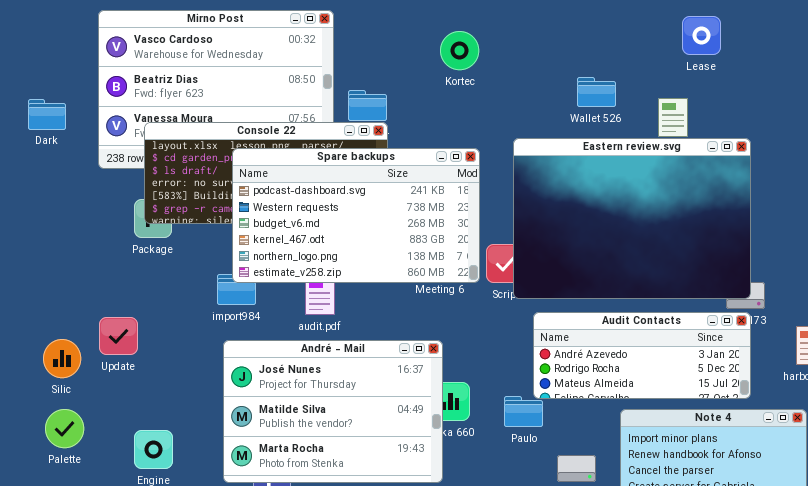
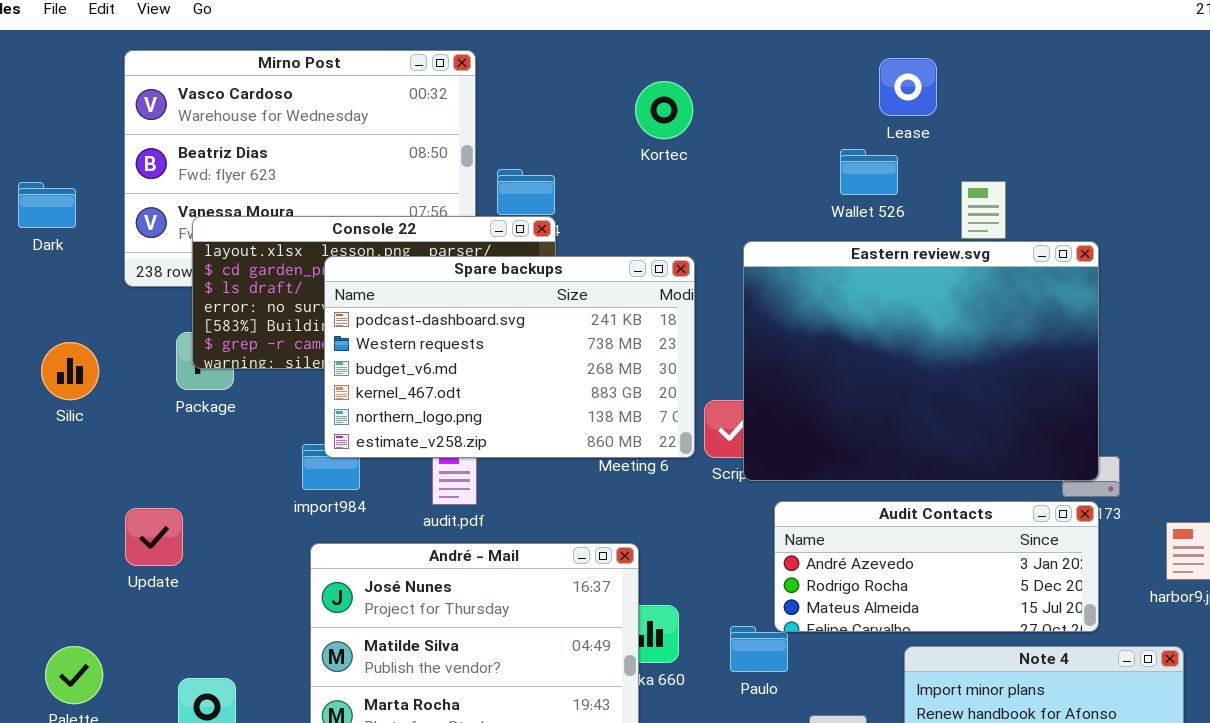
Lease: [682,16,721,55] -> [879,58,937,116], moved
Silic: [43,339,81,378] -> [41,342,99,400], moved

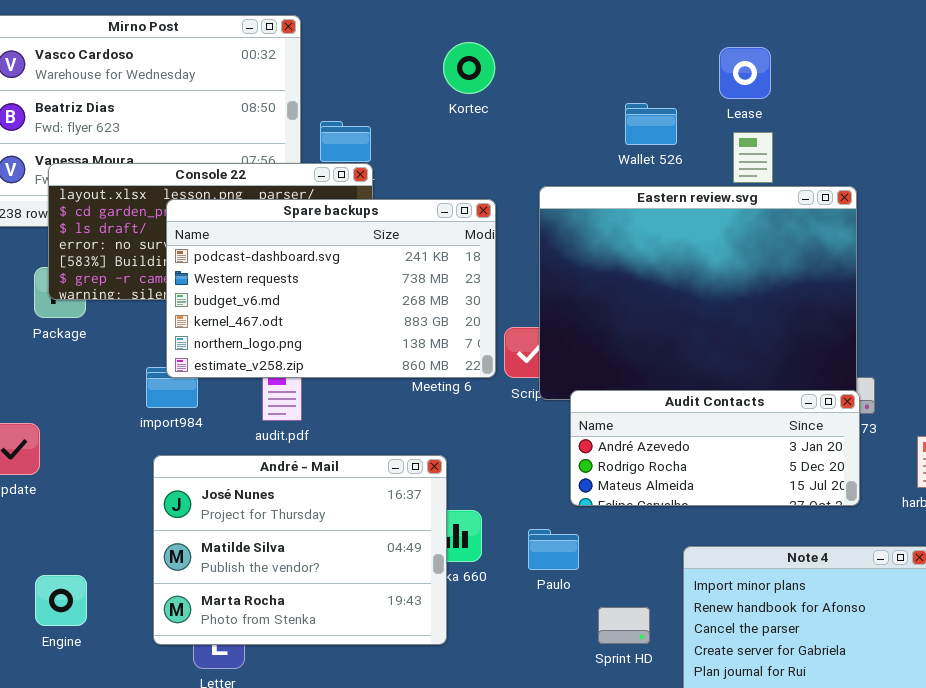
Lease: [879,58,937,116] -> [719,47,771,99], moved
Audit Contacts: [774,501,1099,632] -> [570,390,860,506], moved

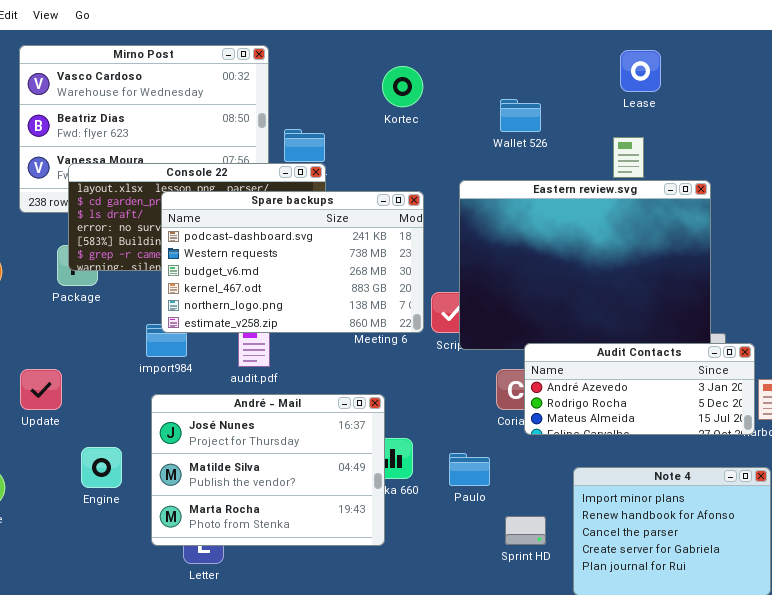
Lease: [719,47,771,99] -> [620,50,661,92], moved
Wallet 526: [625,103,677,145] -> [500,99,541,132], moved
Audit Contacts: [570,390,860,506] -> [524,343,755,435], moved
Engine: [35,575,87,626] -> [81,447,122,488], moved

